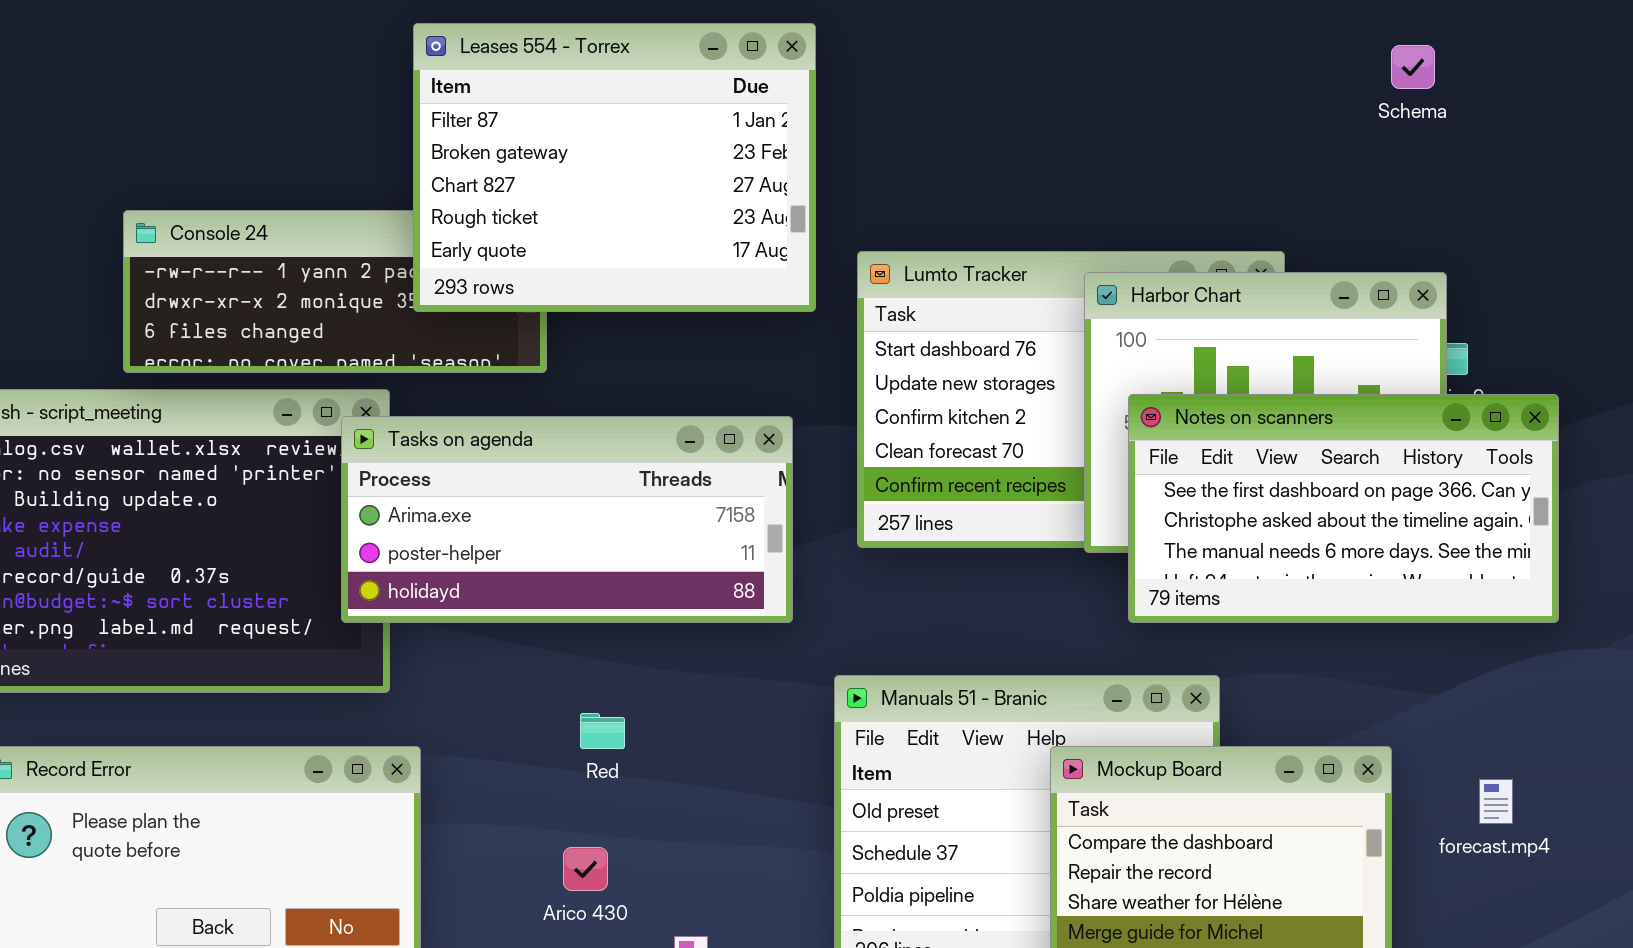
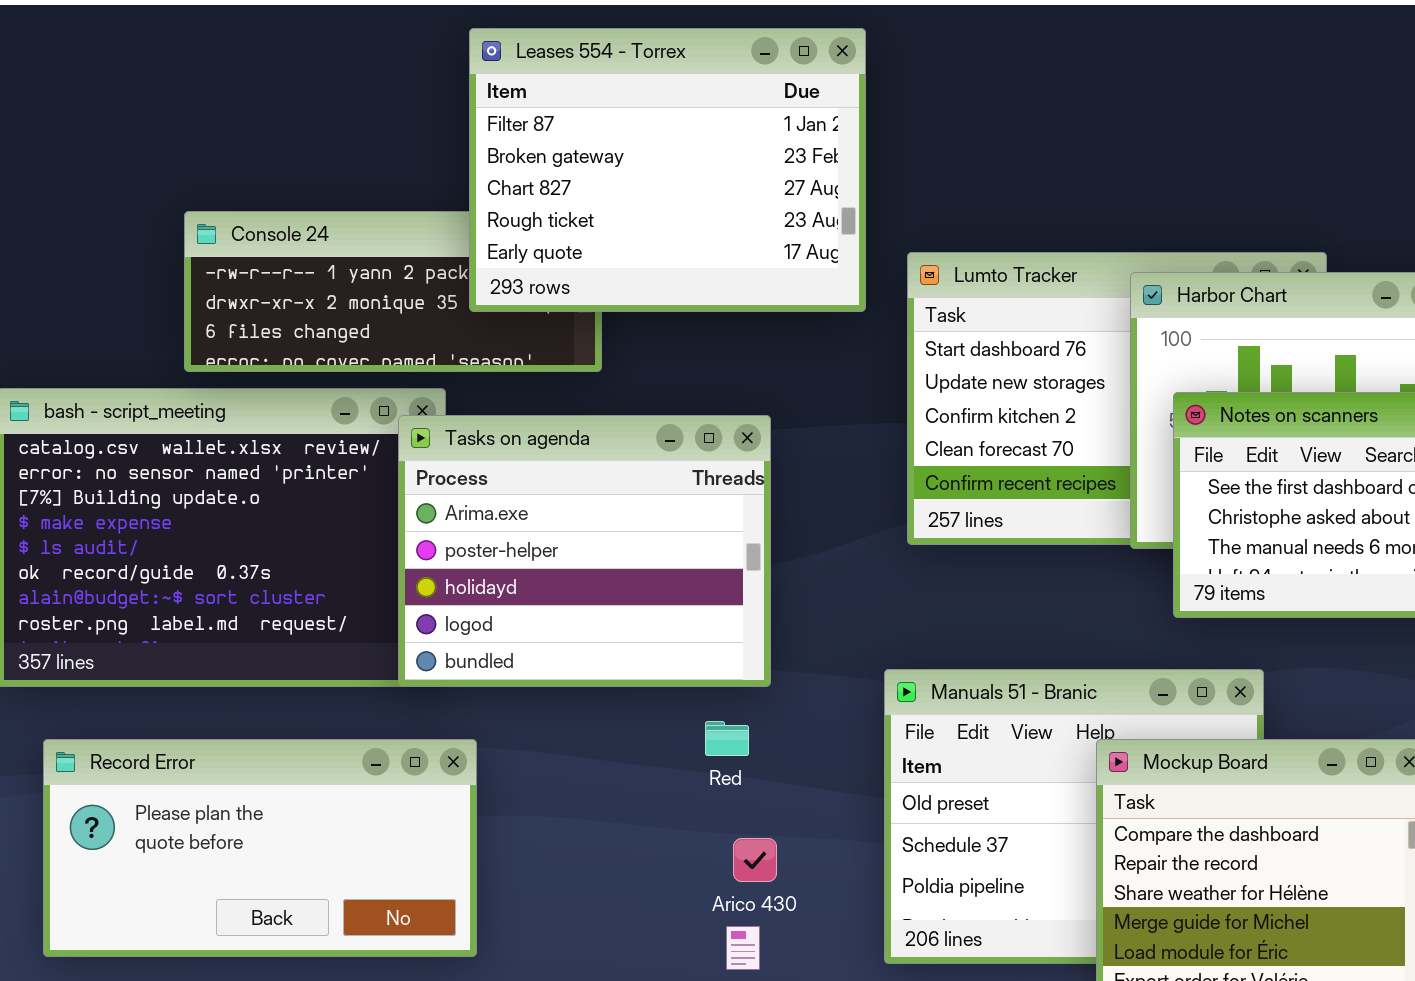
Tasks on agenda: [341,416,793,623] -> [398,415,771,687], resized
Red: [580,713,625,749] -> [705,721,749,756], moved
Arico 430: [563,847,608,891] -> [733,838,777,882], moved

